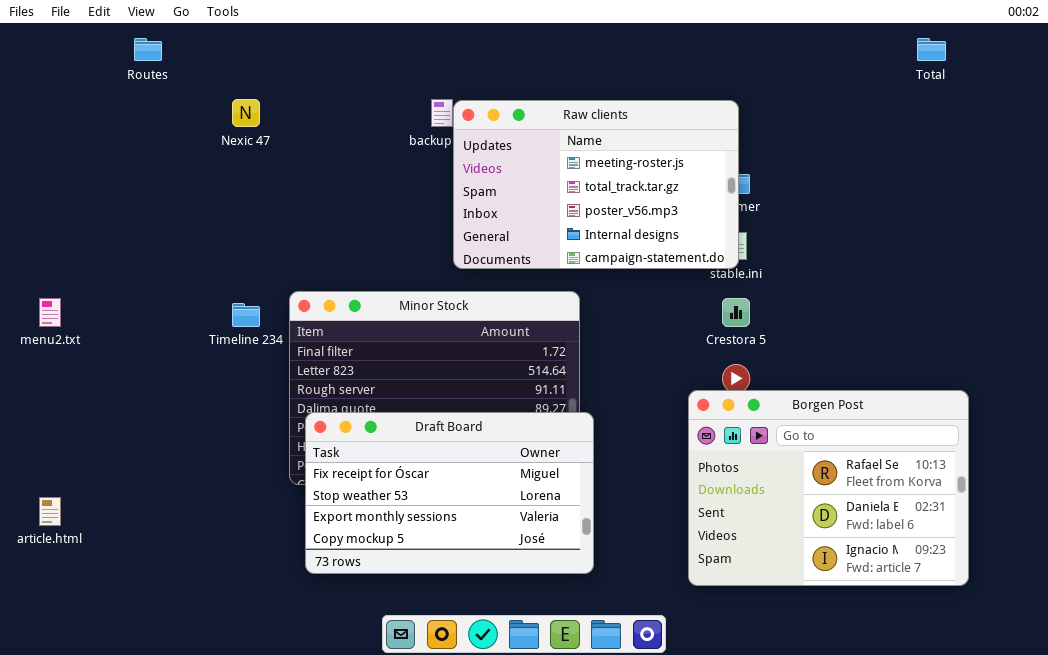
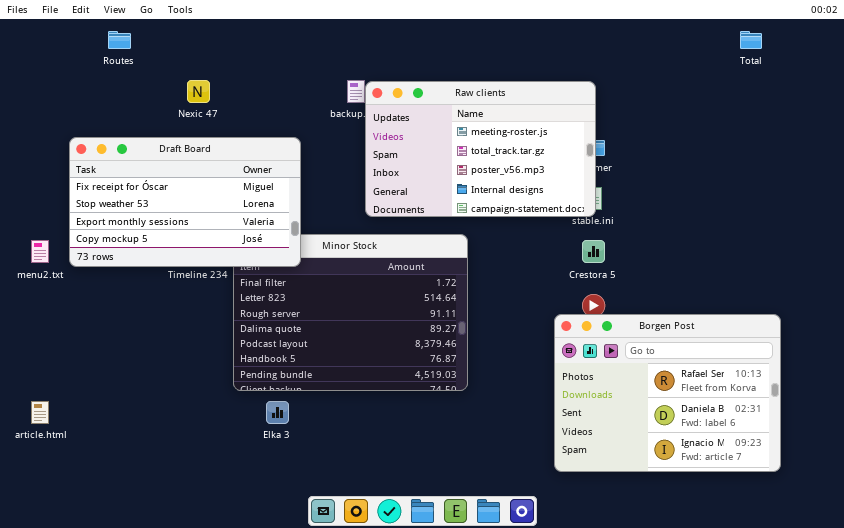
Draft Board: [305,412,594,574] -> [69,137,301,267], moved

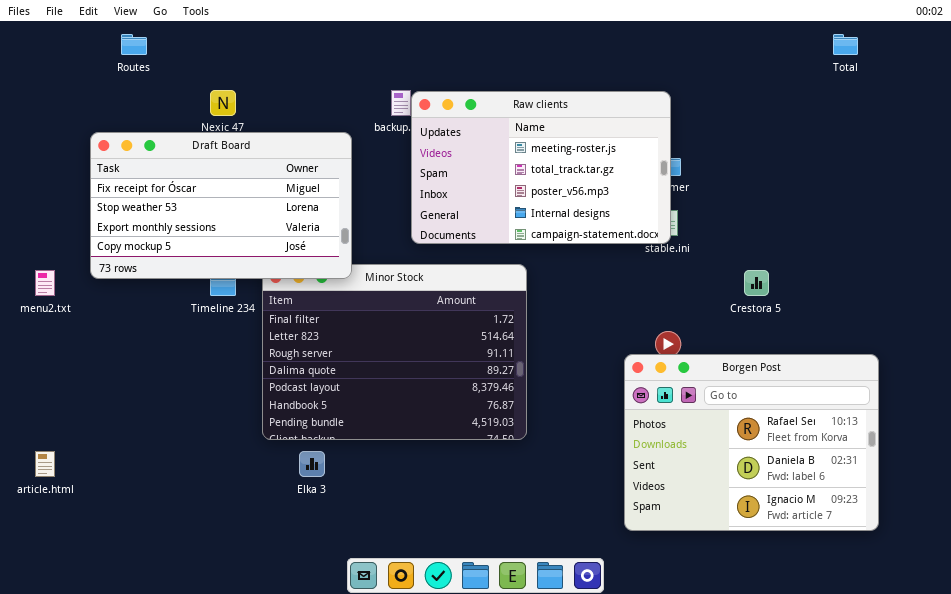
Draft Board: [69,137,301,267] -> [90,132,352,279], moved
Crestora 5: [582,240,605,263] -> [744,270,769,296], moved

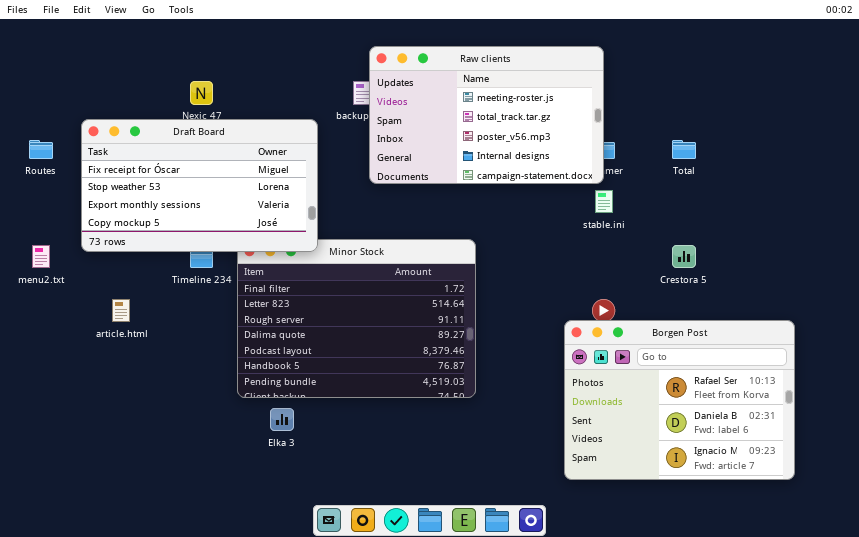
Routes: [121,34,147,55] -> [29,140,53,159], moved
Total: [833,34,858,55] -> [672,140,696,159], moved
Raw clients: [411,91,671,244] -> [369,46,604,184], moved
article.html: [35,451,55,477] -> [112,299,130,322], moved

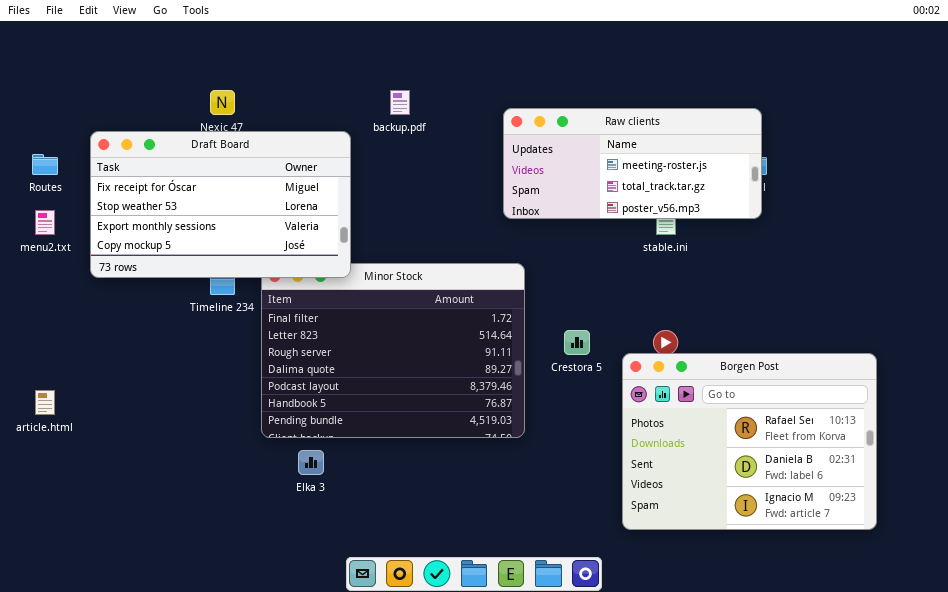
Raw clients: [369,46,604,184] -> [503,108,762,219], moved, resized
menu2.txt: [32,245,50,268] -> [35,210,55,235], moved
Crestora 5: [672,245,696,268] -> [564,330,590,355], moved
article.html: [112,299,130,322] -> [35,390,55,415], moved

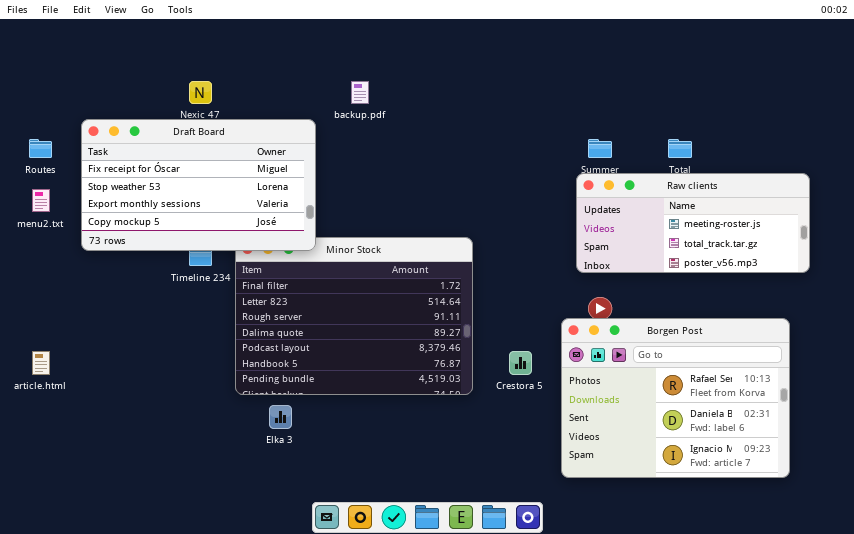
Raw clients: [503,108,762,219] -> [576,173,810,273], moved
Crestora 5: [564,330,590,355] -> [509,351,532,375], moved

